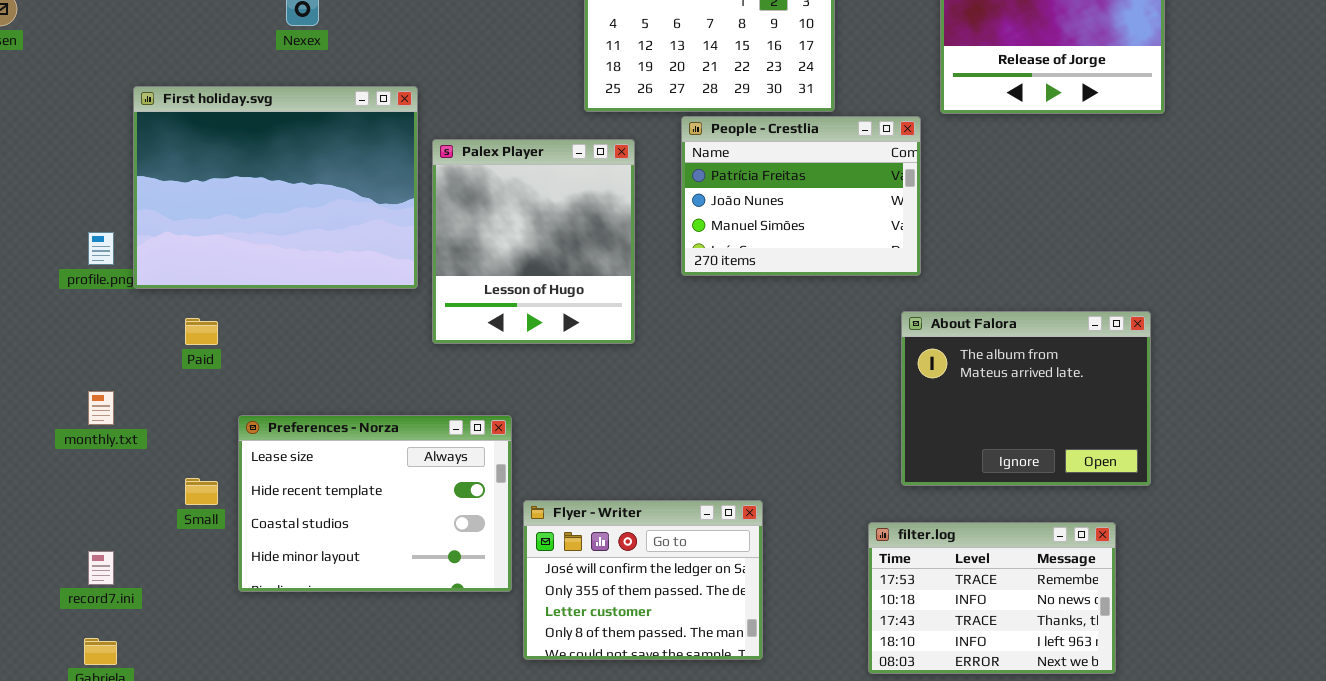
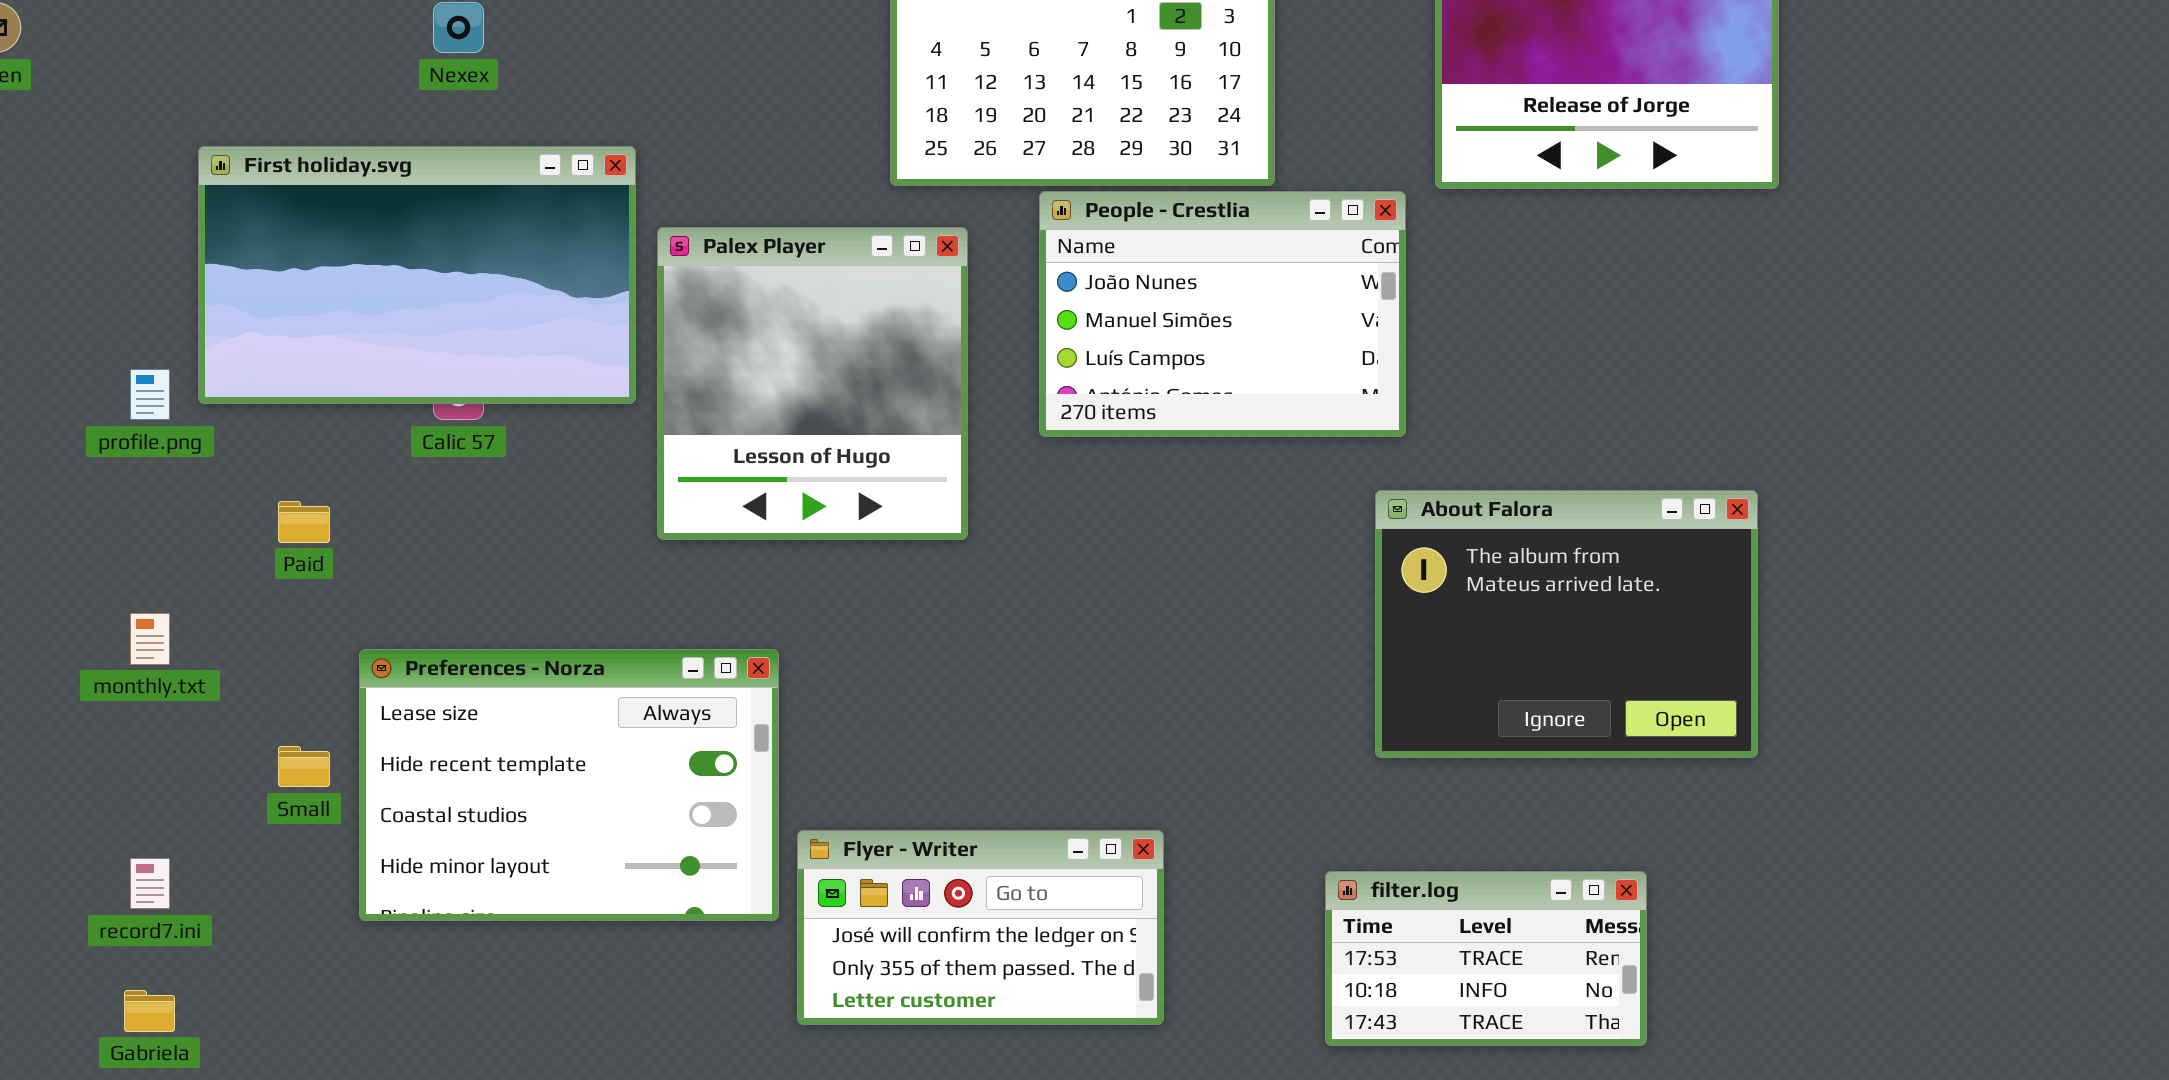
First holiday.svg: [133,86,418,289] -> [198,146,636,404], resized
People - Crestlia: [681,116,921,276] -> [1039,191,1406,437], scrolled down 1 row
Flyer - Writer: [523,500,763,660] -> [797,830,1164,1025], resized
filter.log: [868,522,1116,674] -> [1325,871,1647,1046], resized

